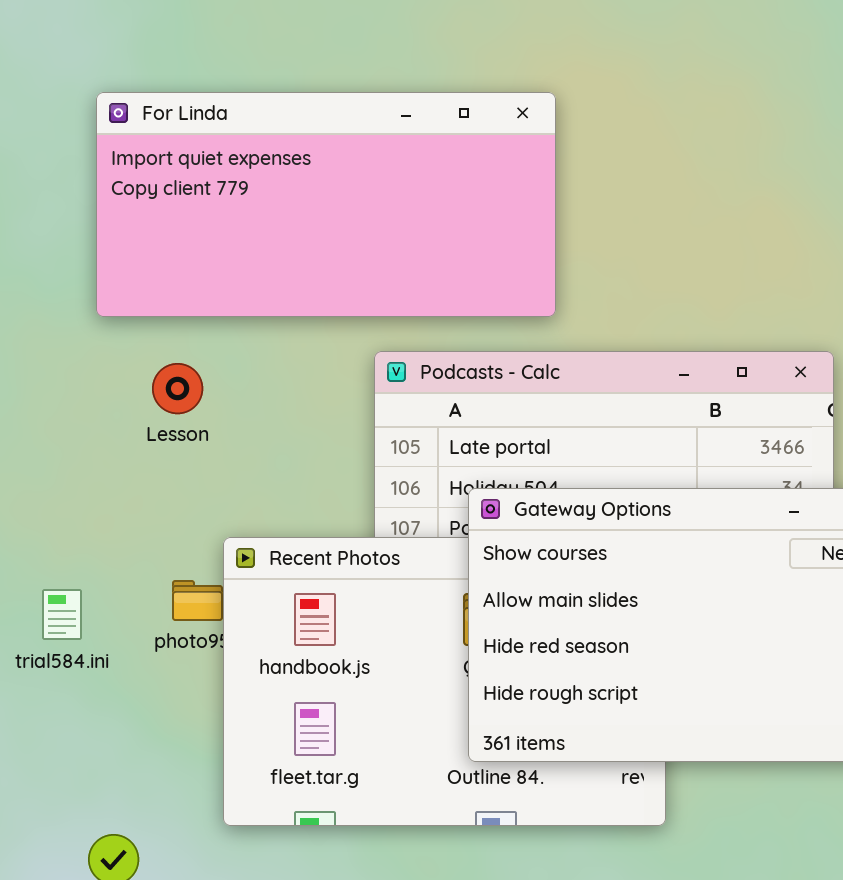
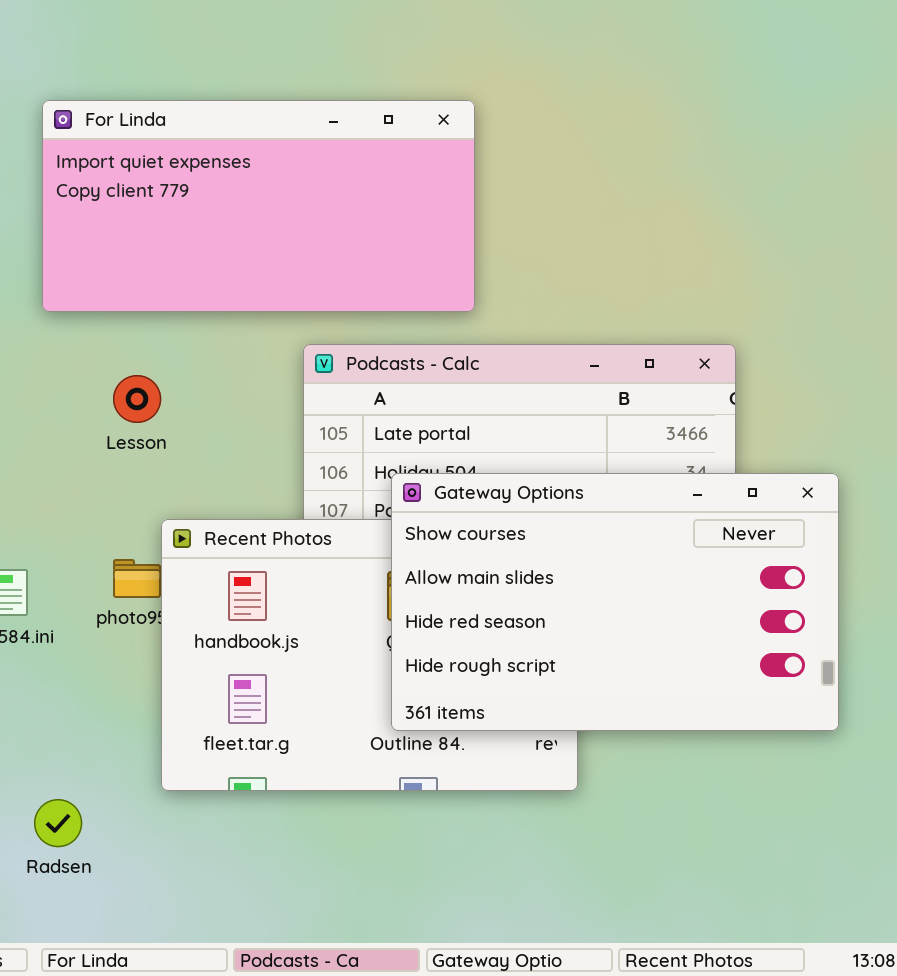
Lesson: [152,363,203,414] -> [113,375,161,423], moved

